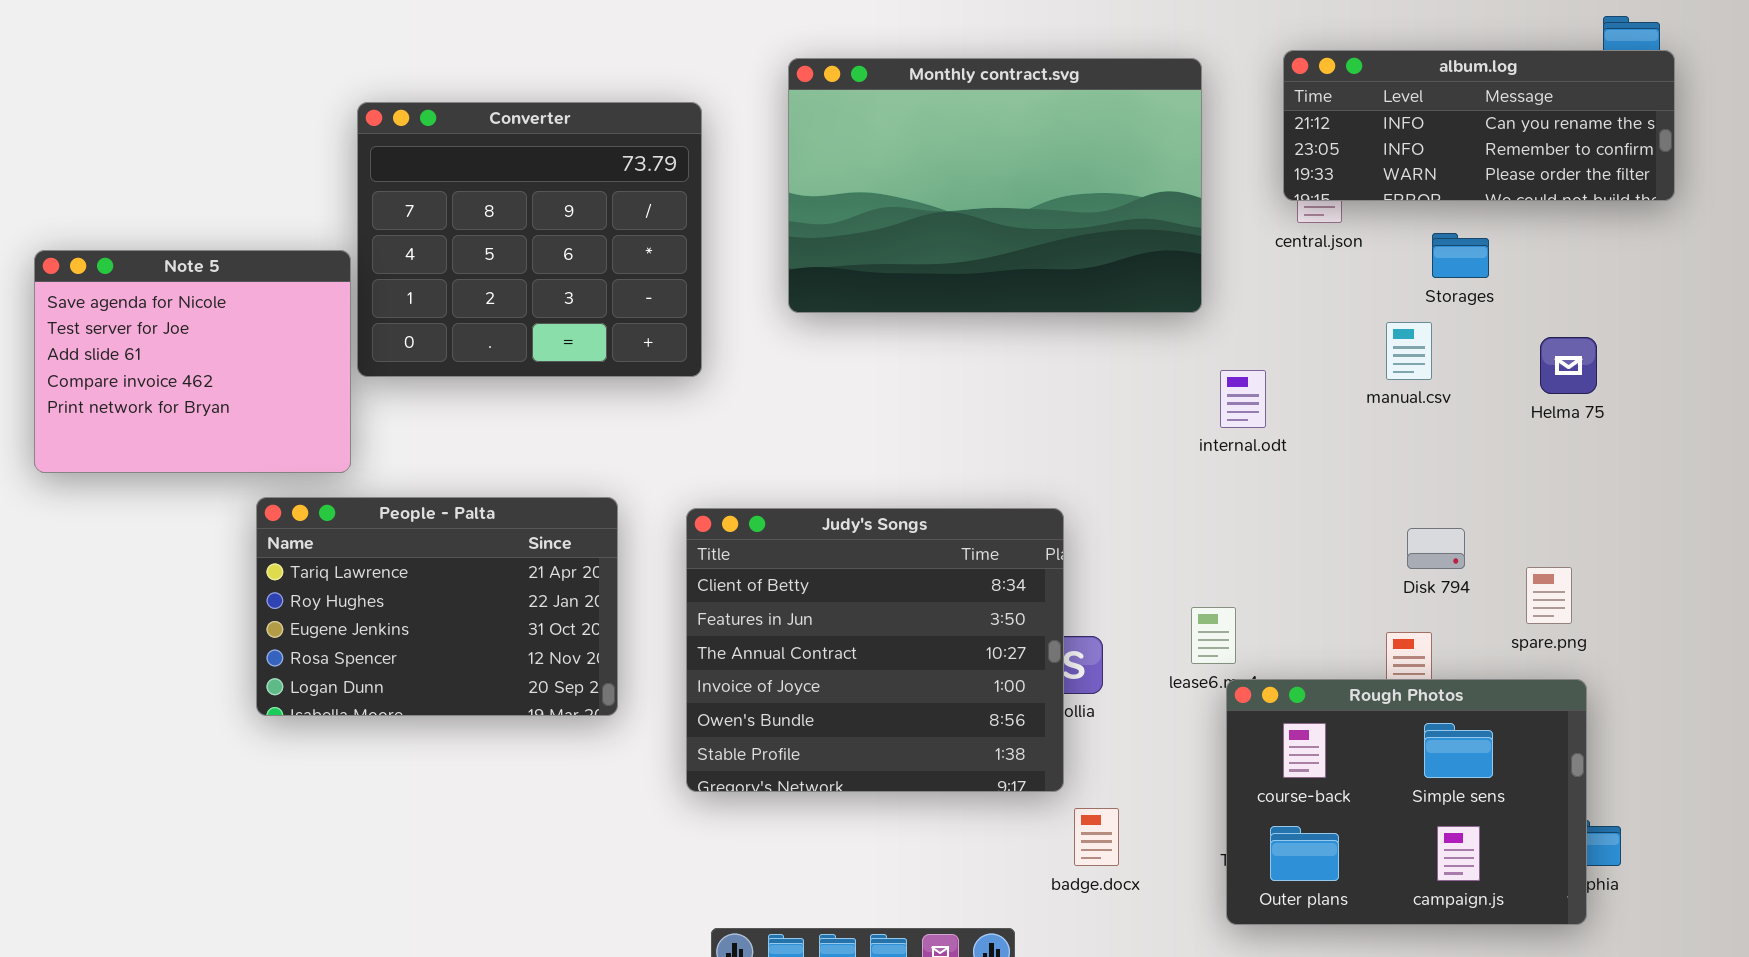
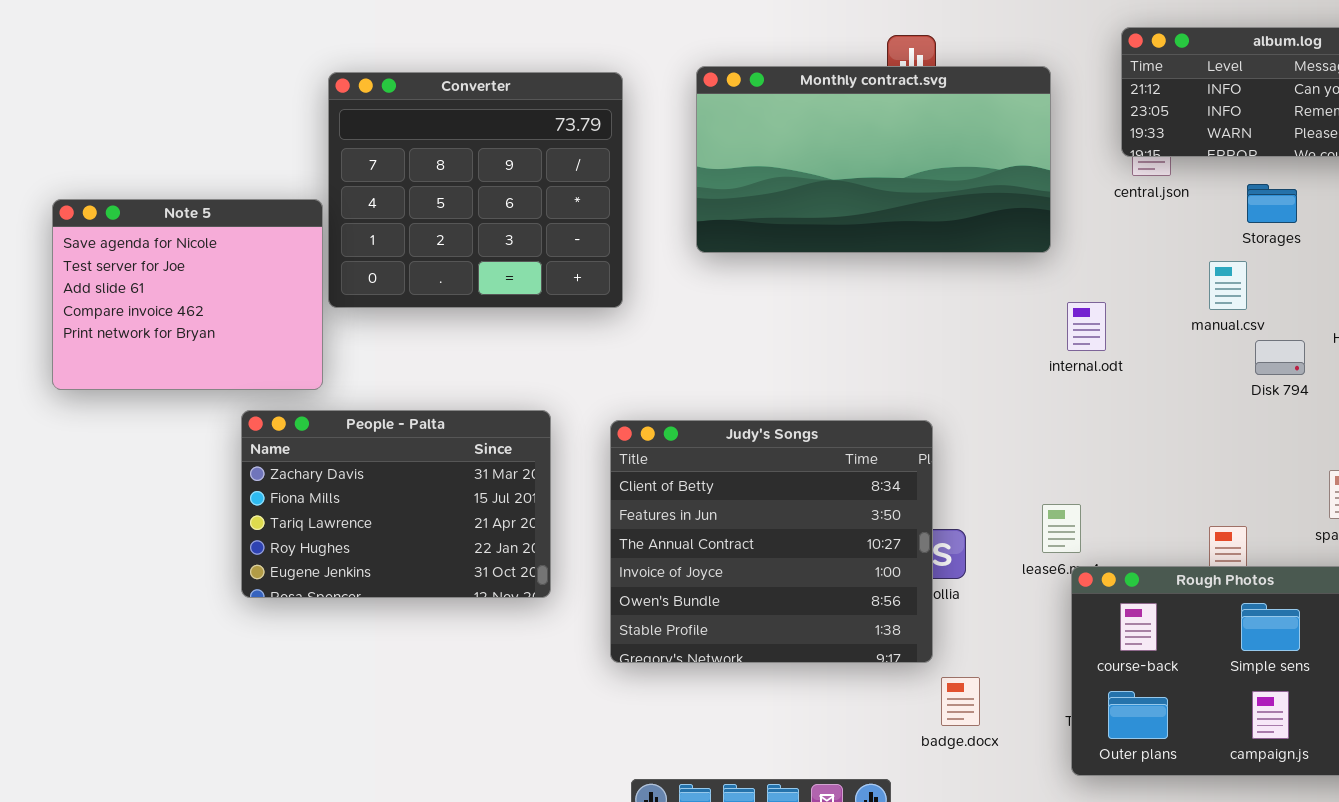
Monthly contract.svg: [788,58,1202,313] -> [696,66,1051,253], resized
People - Palta: [256,497,618,716] -> [241,410,551,598], scrolled up 2 rows
Disk 794: [1407,528,1465,569] -> [1255,340,1305,375], moved

